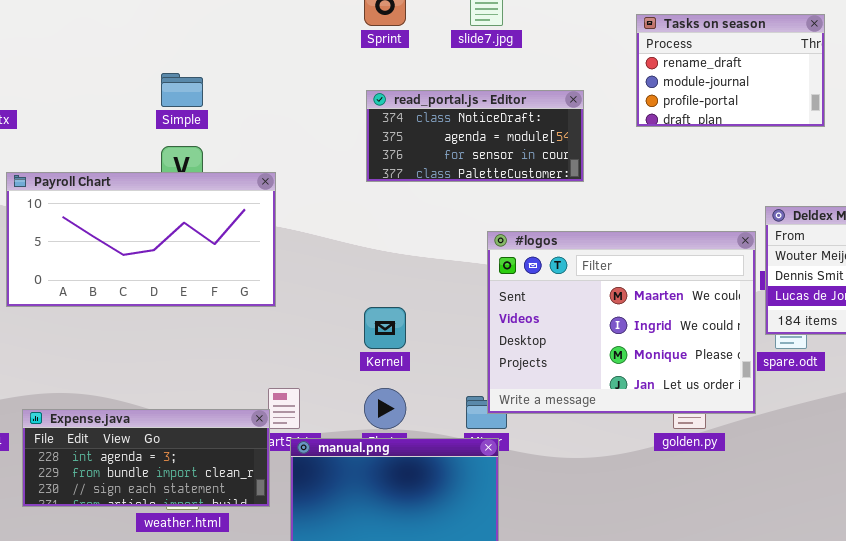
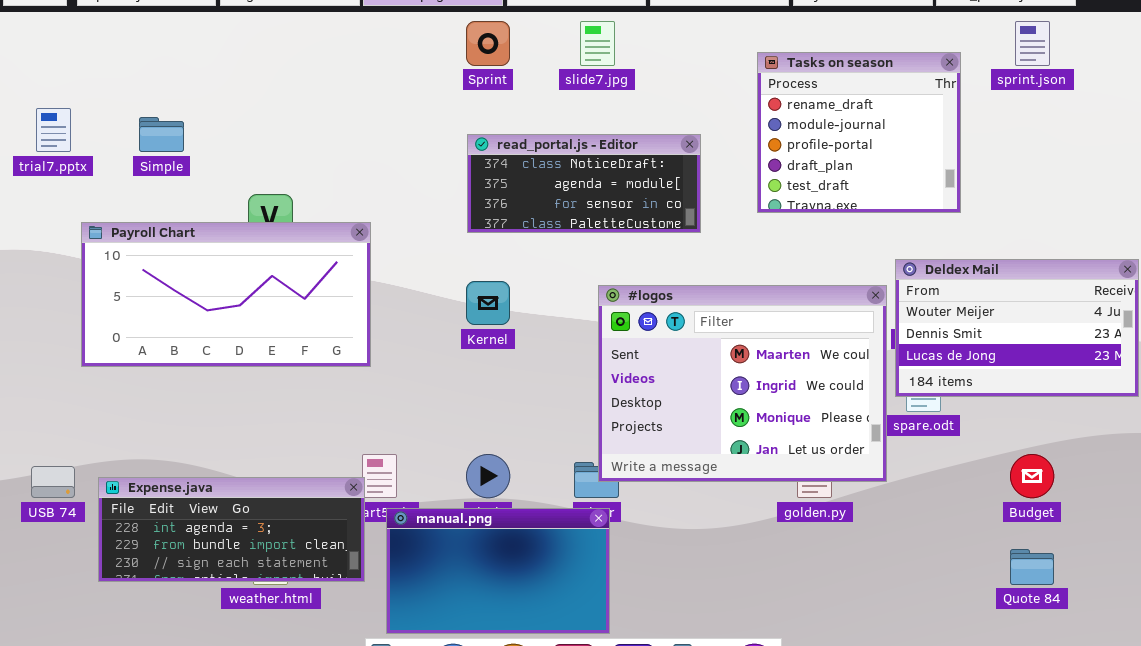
Tasks on season: [636,14,825,127] -> [757,52,961,213], resized
Simple: [161,73,203,107] -> [139,117,184,152], moved
Kernel: [364,307,406,349] -> [466,281,510,325], moved

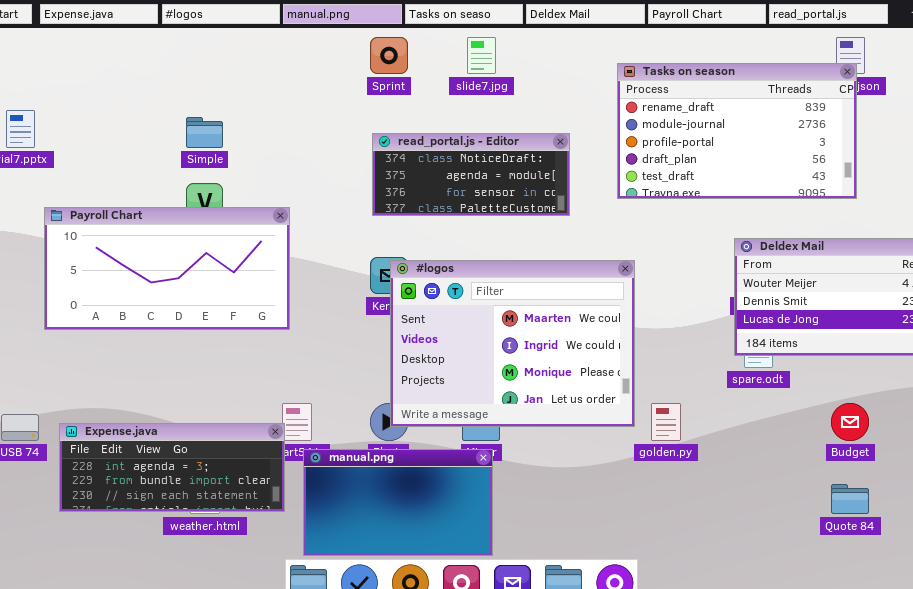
Tasks on season: [757,52,961,213] -> [617,63,857,199], resized
Simple: [139,117,184,152] -> [186,117,223,148], moved
#logos: [598,285,887,482] -> [390,260,635,427], moved

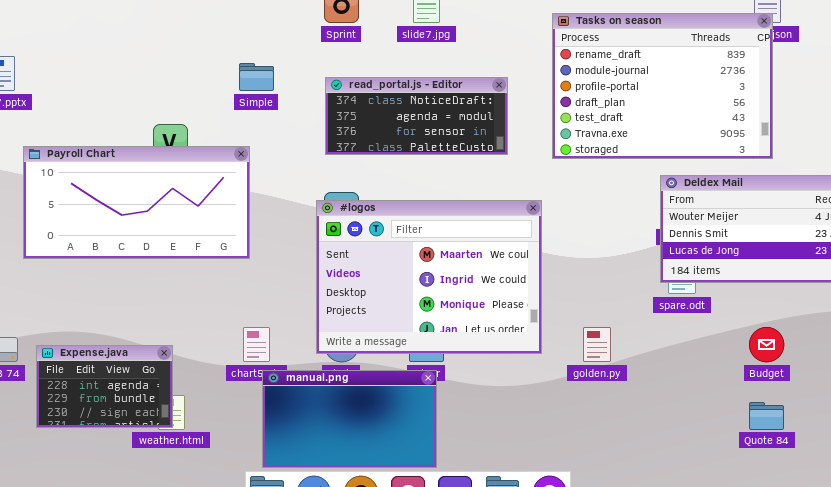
Tasks on season: [617,63,857,199] -> [552,13,773,159], resized
Simple: [186,117,223,148] -> [239,63,274,91], moved
#logos: [390,260,635,427] -> [316,200,542,354], moved
Expense.java: [59,423,285,512] -> [36,345,173,428], resized

